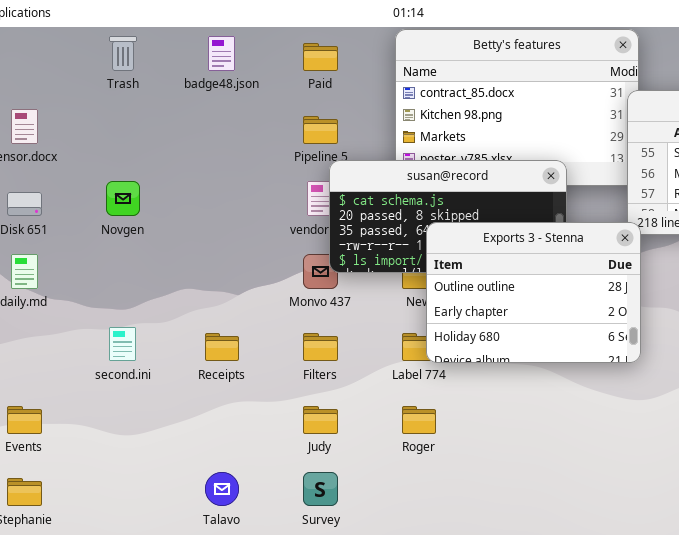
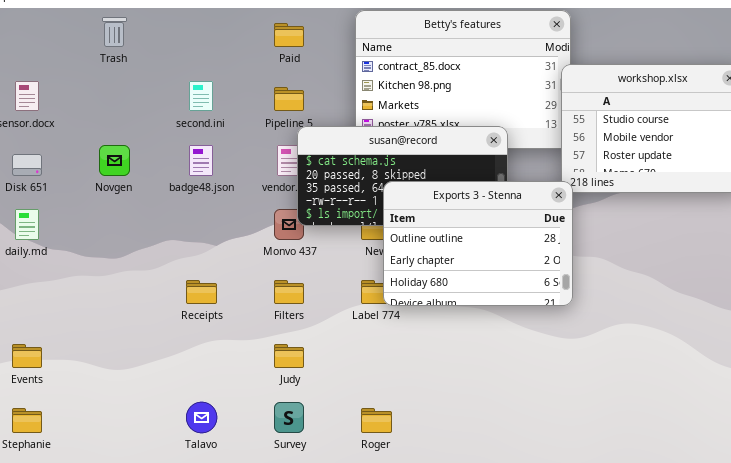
badge48.json: [208,36,235,71] -> [189,145,213,176], moved
second.ini: [109,327,136,361] -> [189,81,213,111], moved
Roger: [402,406,436,434] -> [361,408,392,433], moved

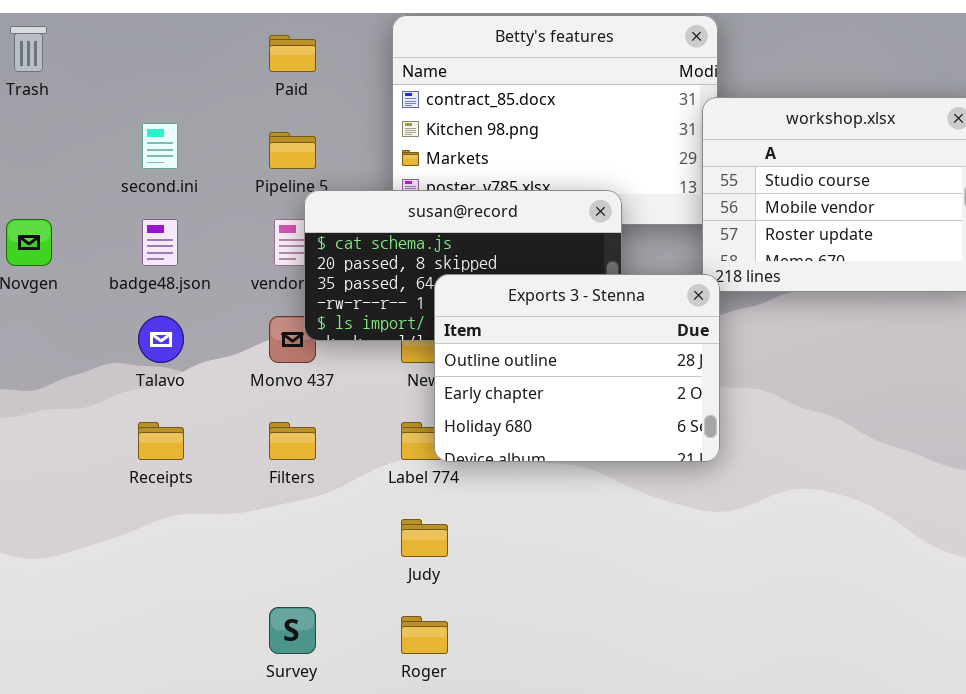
Judy: [274,344,304,368] -> [401,519,448,557], moved
Talavo: [186,402,217,433] -> [138,316,184,363], moved

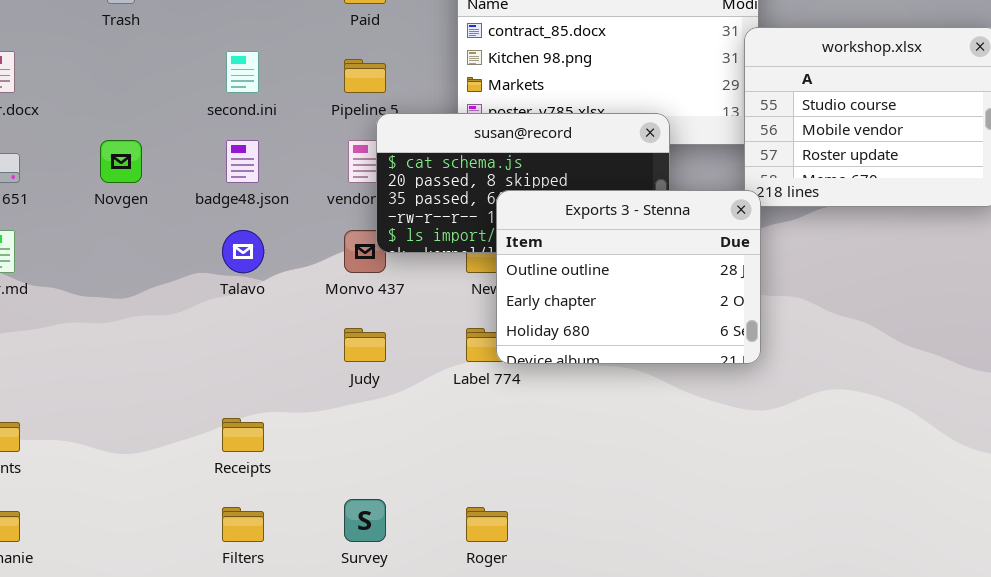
Receipts: [138,422,184,460] -> [222,418,264,452], moved
Filters: [269,422,316,460] -> [222,507,264,542], moved
Judy: [401,519,448,557] -> [344,328,386,362], moved

